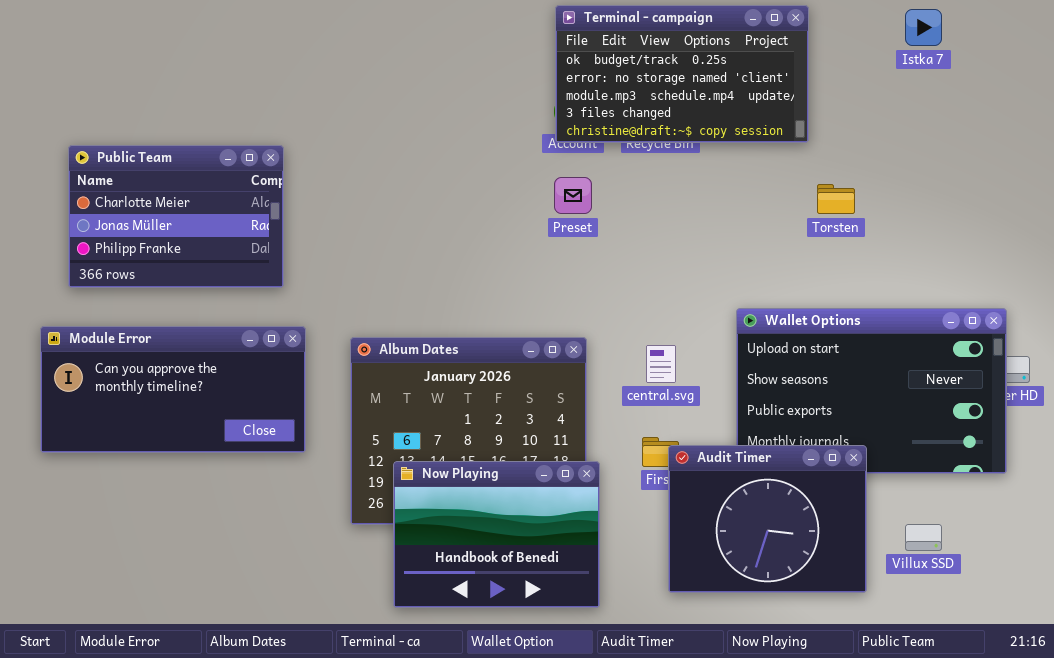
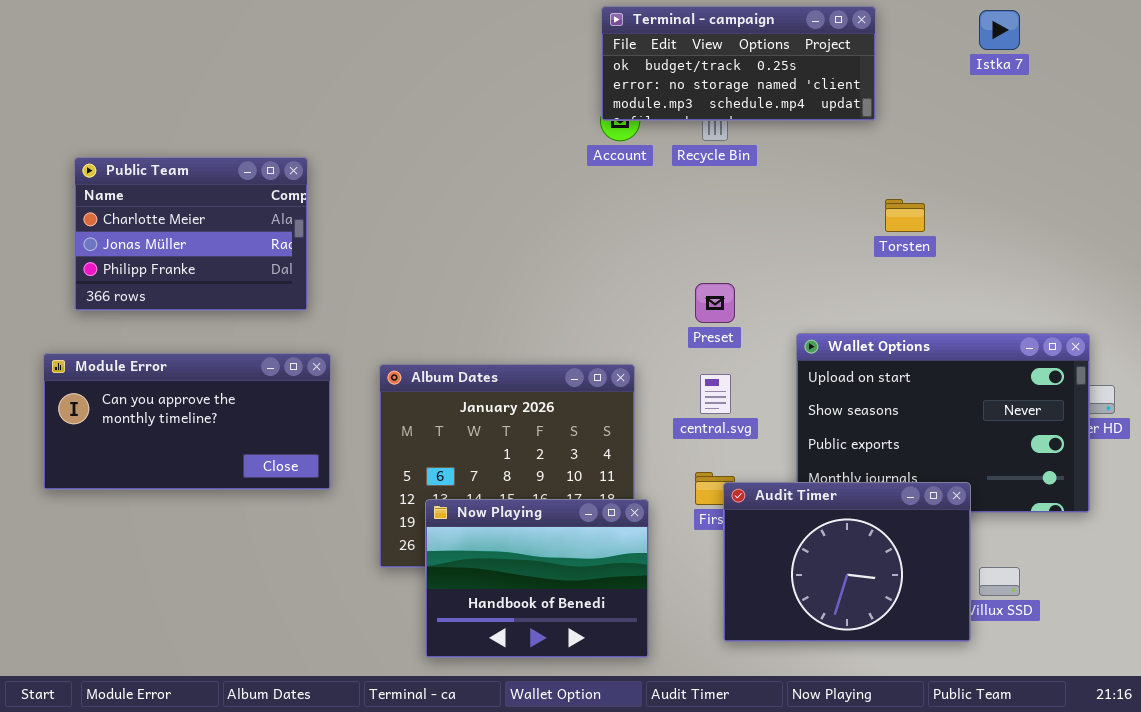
Terminal - campaign: [555,5,809,143] -> [601,6,876,121], resized
Preset: [554,177,592,214] -> [695,283,735,323], moved
Audit Timer: [668,445,867,593] -> [723,482,971,642], resized

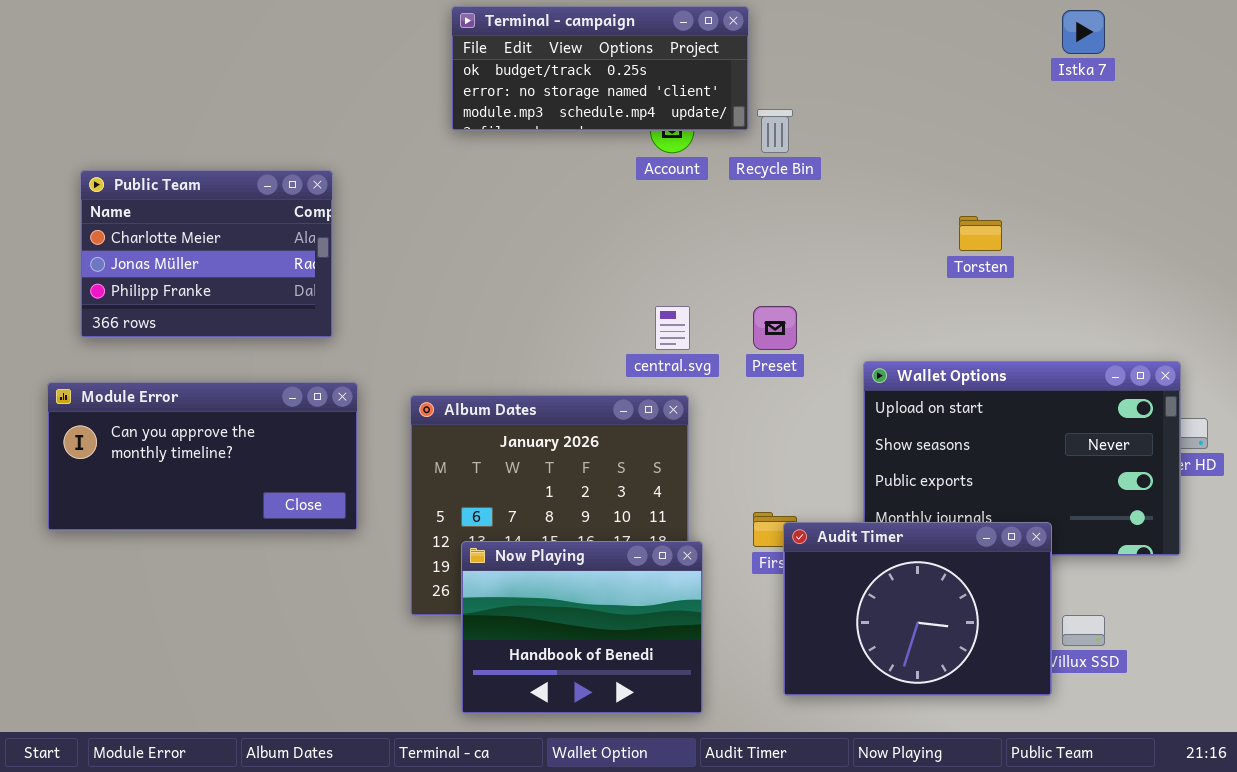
Terminal - campaign: [601,6,876,121] -> [451,6,749,131], moved
central.svg: [700,374,731,414] -> [655,306,690,350], moved

